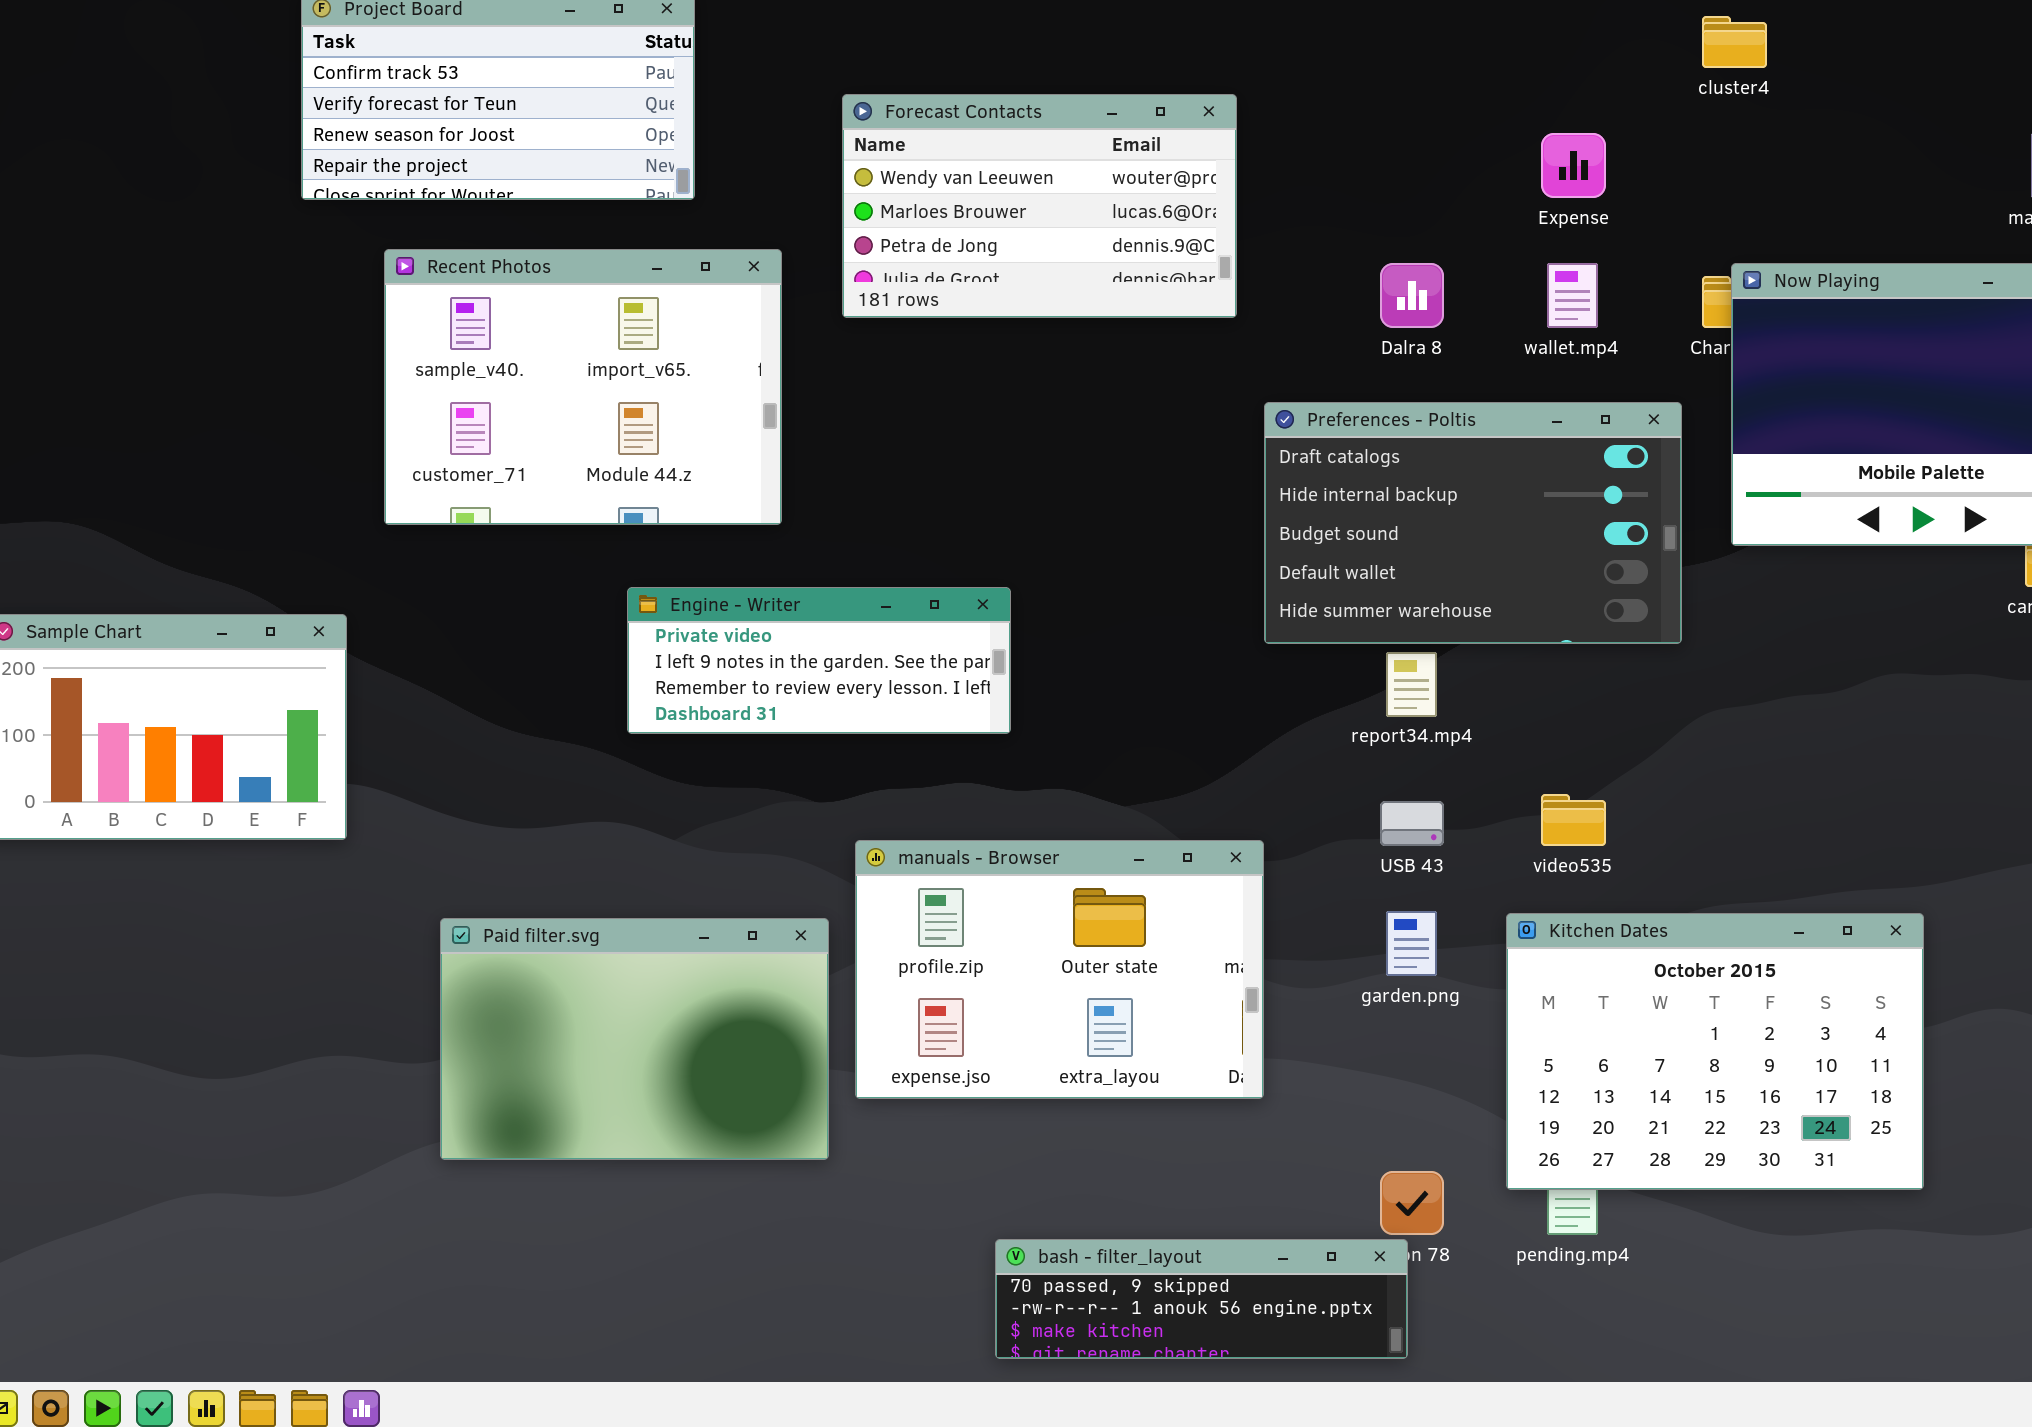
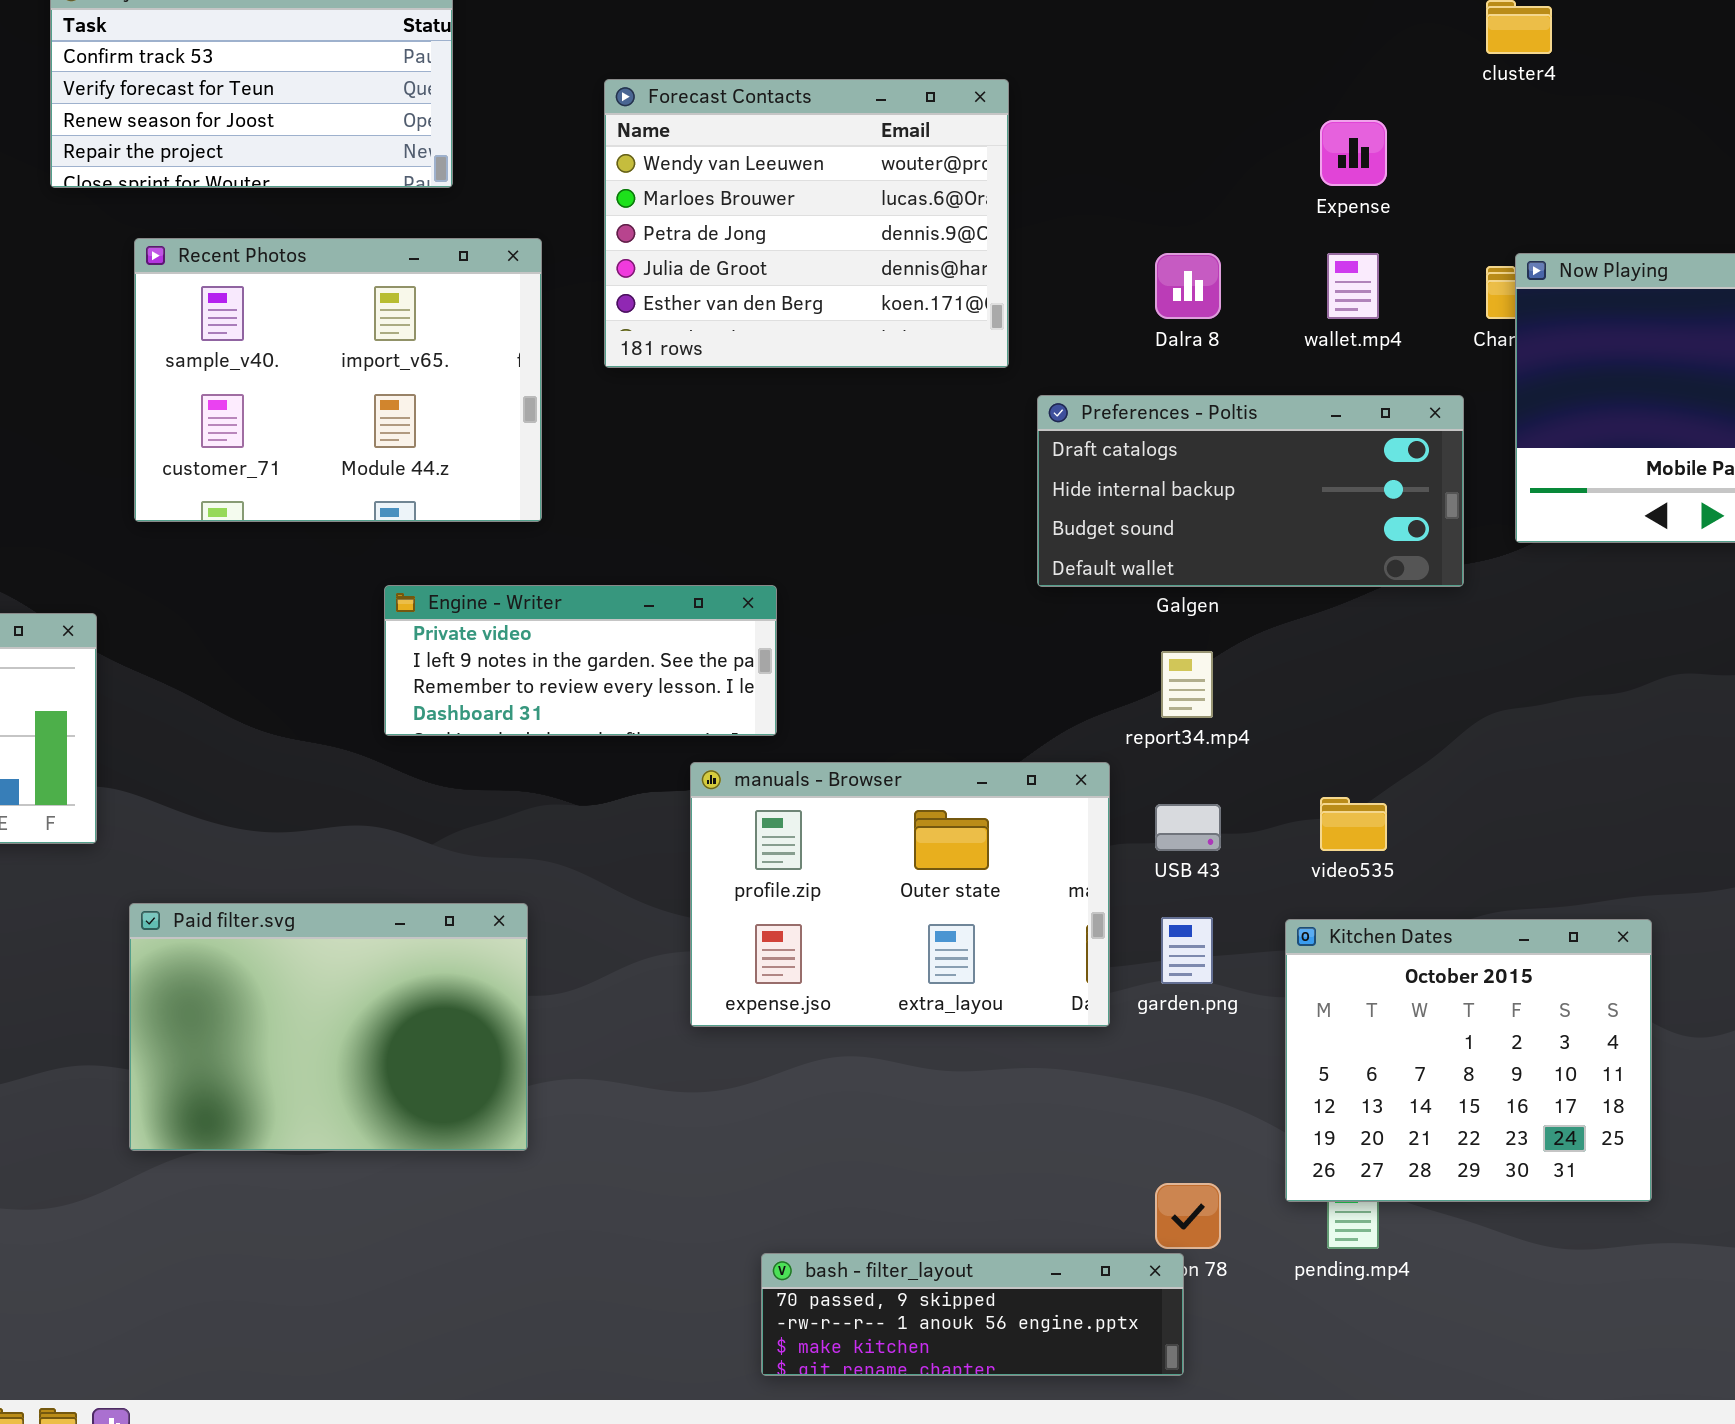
Forecast Contacts: [842,94,1237,318] -> [604,79,1009,368], resized
Preferences - Poltis: [1264,402,1682,644] -> [1037,395,1464,587], resized
manuals - Browser: [855,840,1264,1099] -> [690,762,1110,1027], moved
Kitchen Dates: [1506,913,1924,1190] -> [1285,919,1652,1202], resized
Paid filter.svg: [440,918,829,1160] -> [129,903,528,1151], moved

